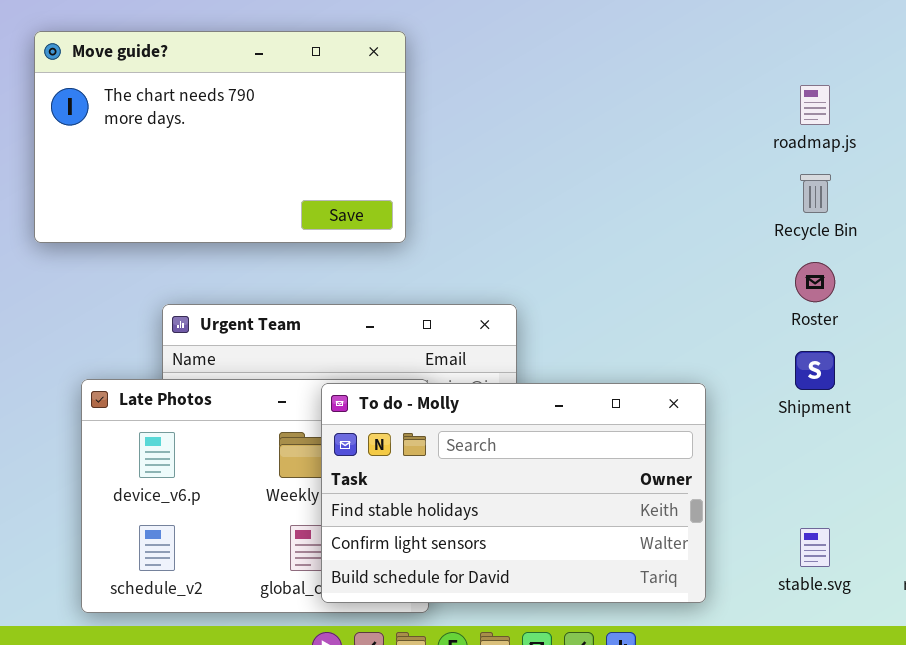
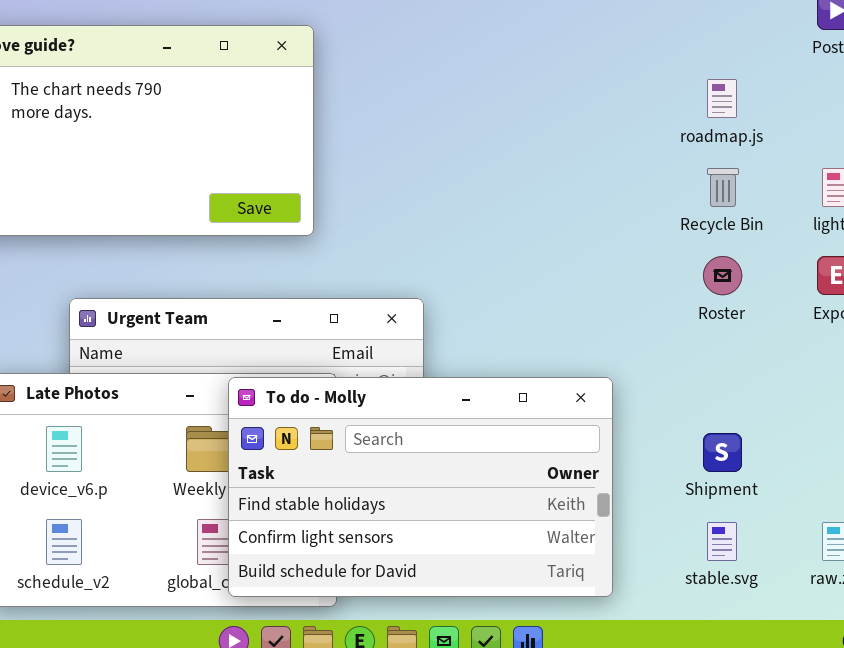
Shipment: [795,351,835,390] -> [703,433,742,472], moved

